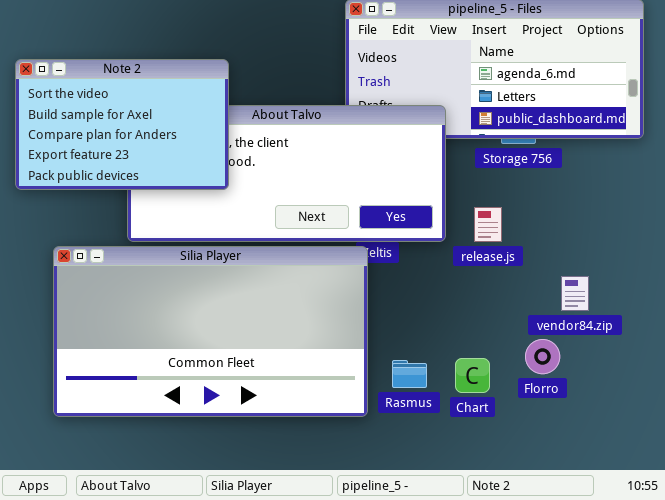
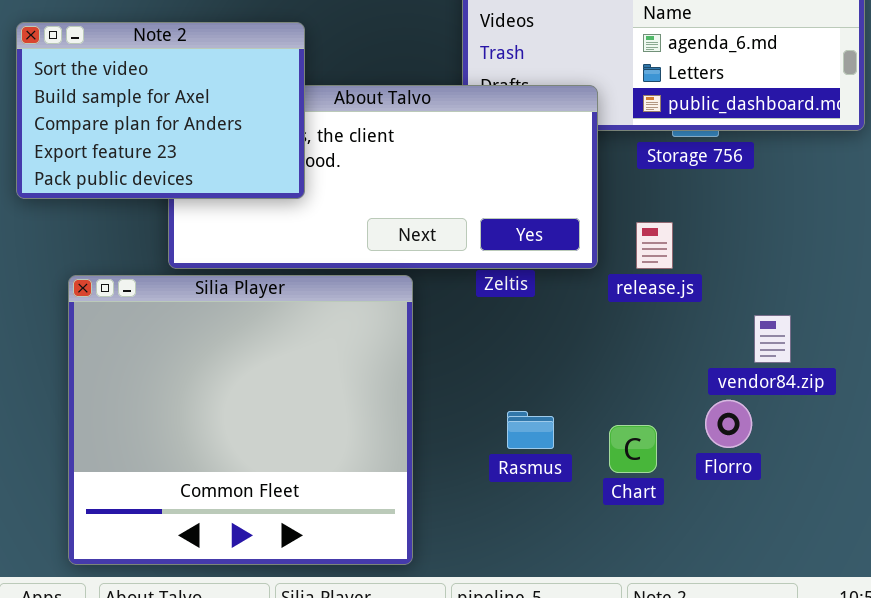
Silia Player: [53,246,368,417] -> [68,275,413,565], resized
Rasmus: [392,360,427,388] -> [507,411,554,449], moved

